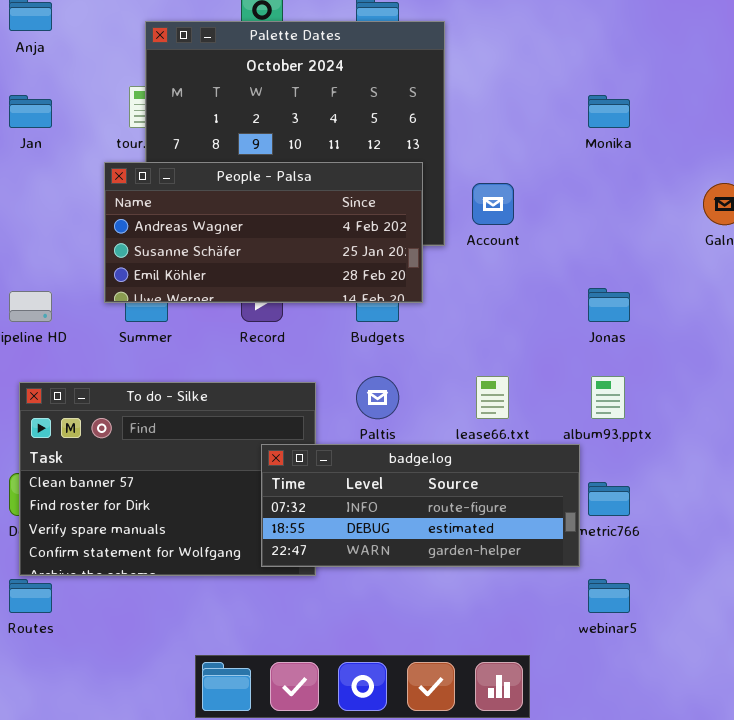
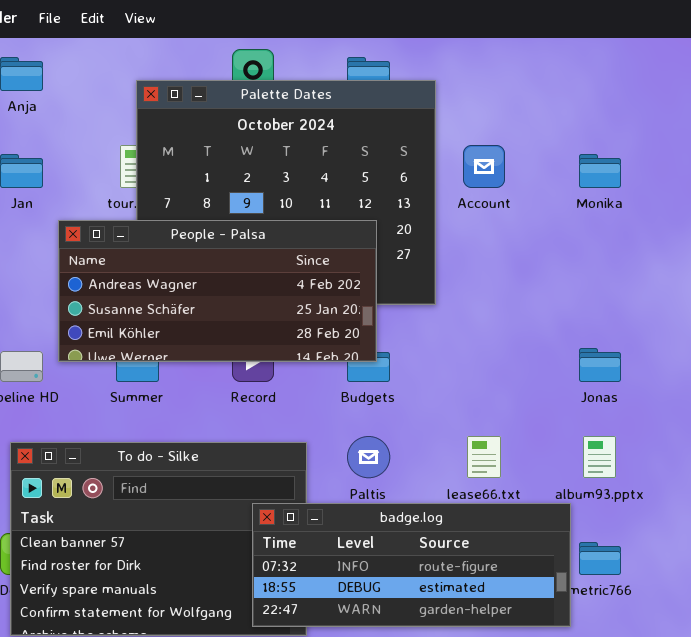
People - Palsa: [104,162,423,303] -> [58,220,377,362], moved
Account: [472,183,514,225] -> [463,145,505,188], moved

